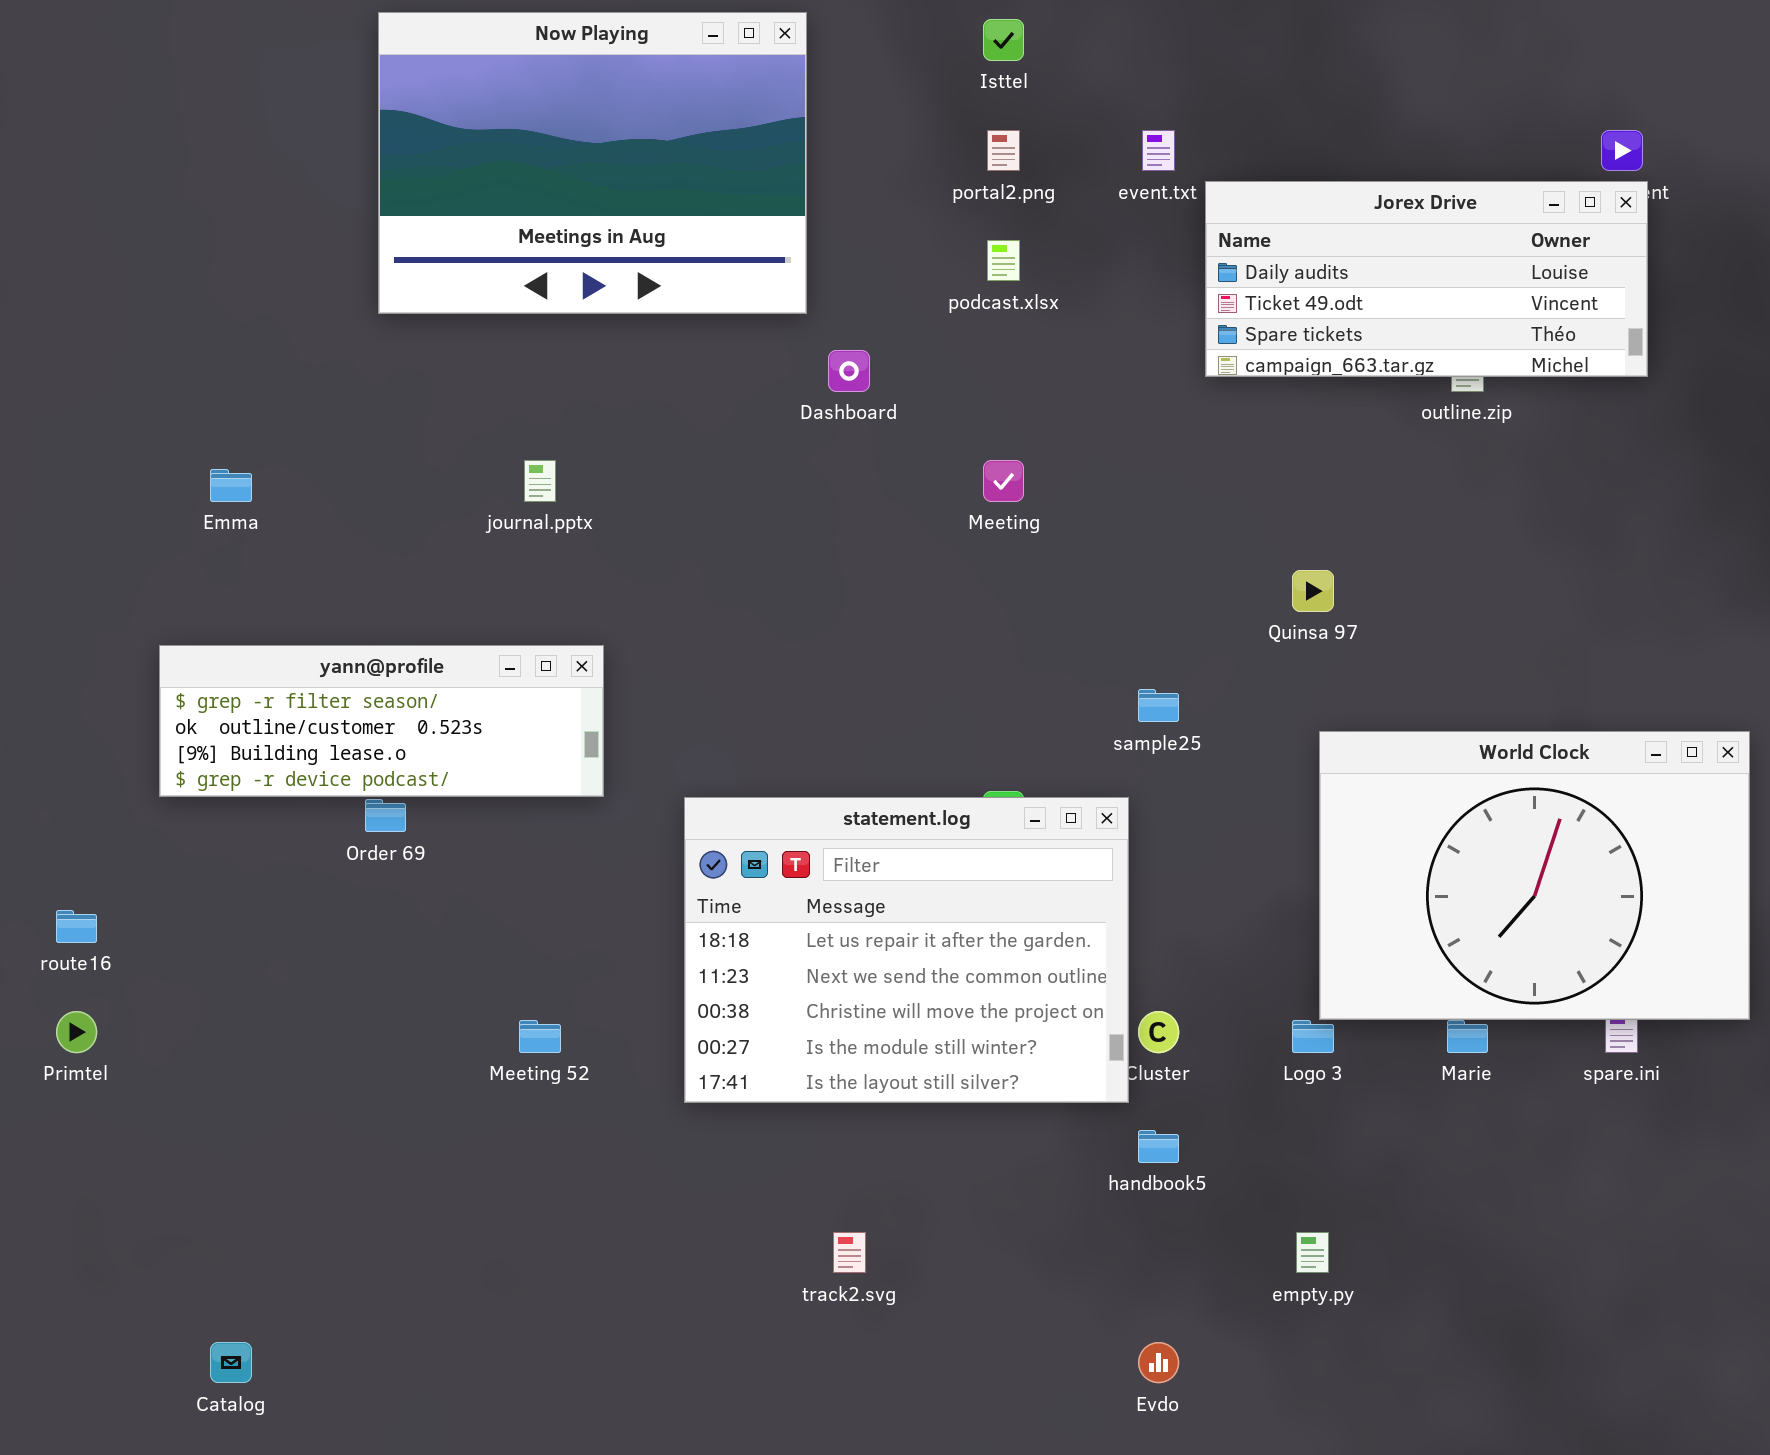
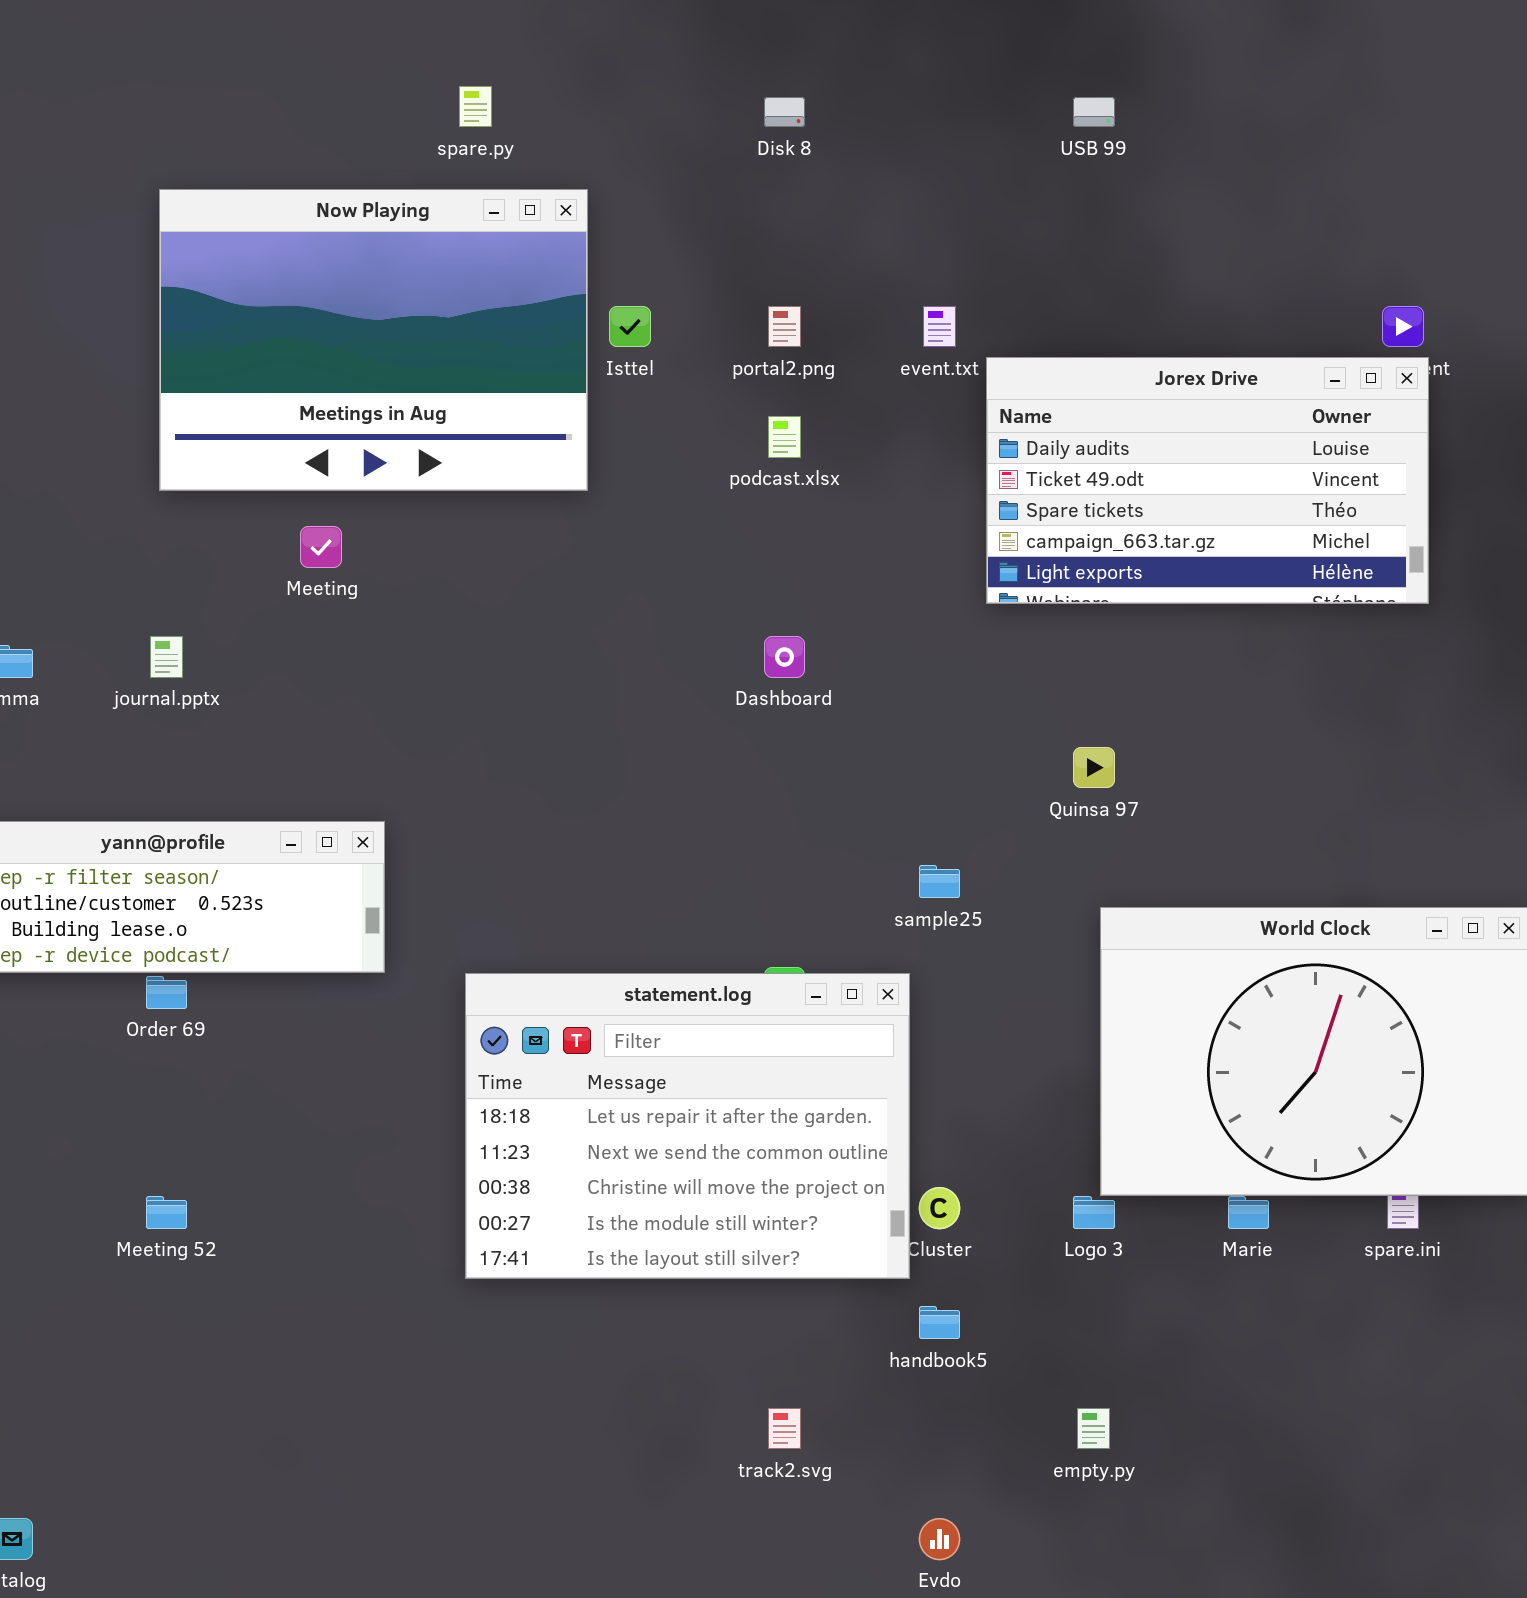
Isttel: [983,19,1024,61] -> [609,306,651,347], moved
Jorex Drive: [1205,181,1648,377] -> [986,357,1429,604], resized
Dashboard: [828,350,870,392] -> [764,636,805,678], moved
journal.pptx: [524,460,556,502] -> [150,636,183,678], moved
Meeting: [983,460,1024,502] -> [300,526,342,568], moved
Meeting 52: [519,1020,561,1053] -> [146,1196,187,1229], moved
track2.svg: [833,1232,866,1273] -> [768,1408,801,1449], moved

